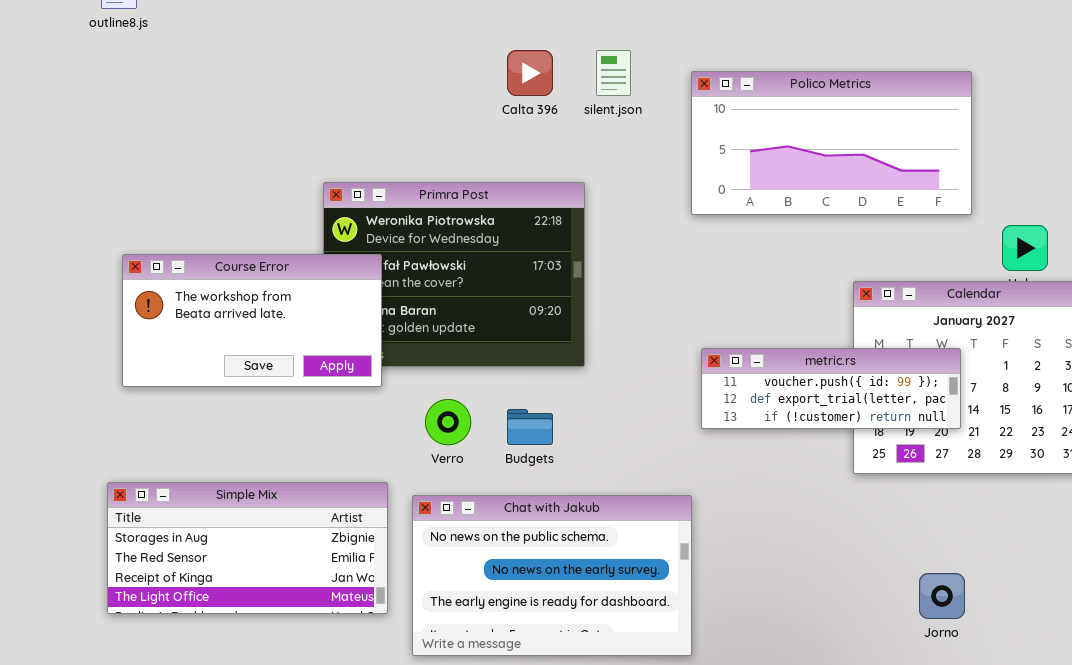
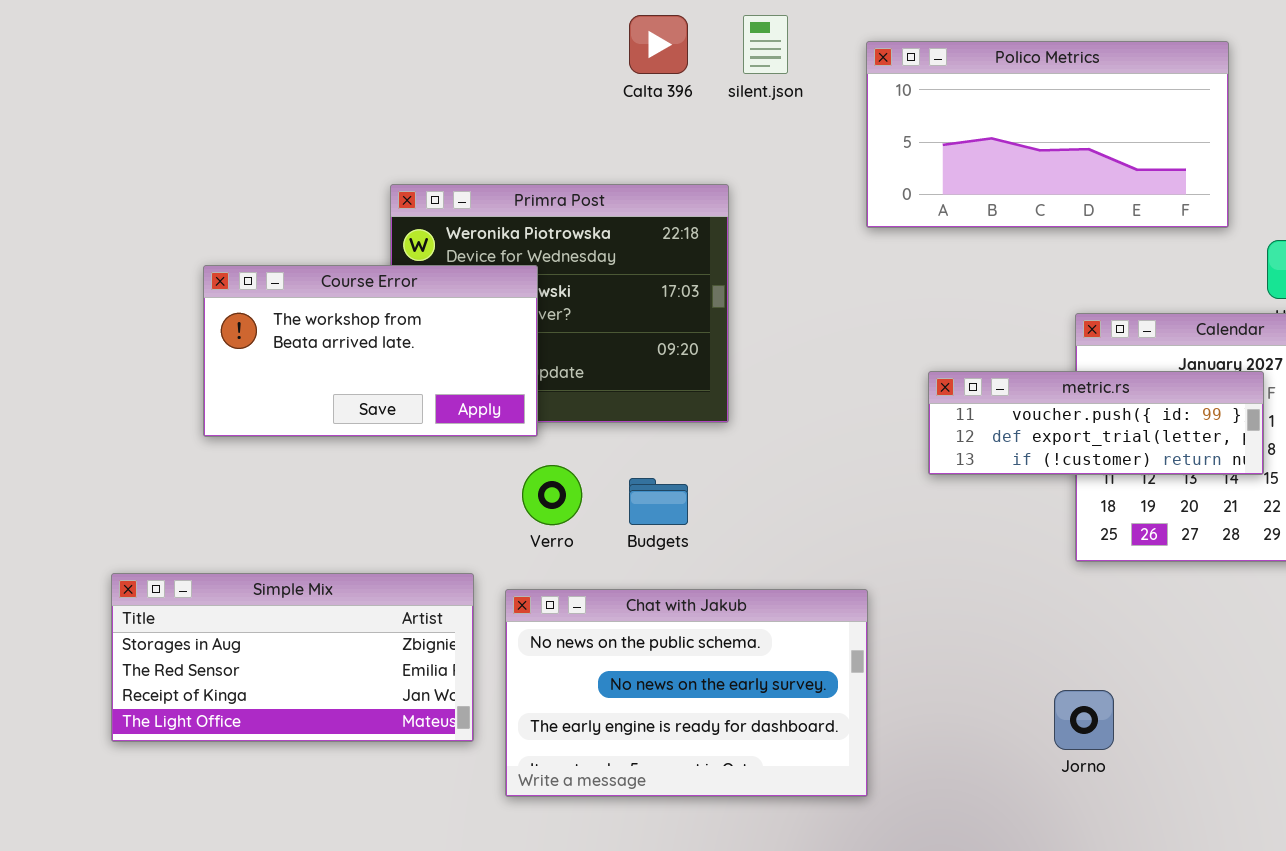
Course Error: [122,254,382,387] -> [203,265,538,437], moved
metric.rs: [701,348,961,429] -> [928,371,1264,475], moved
Jorno: [919,573,965,619] -> [1054,690,1114,750], moved

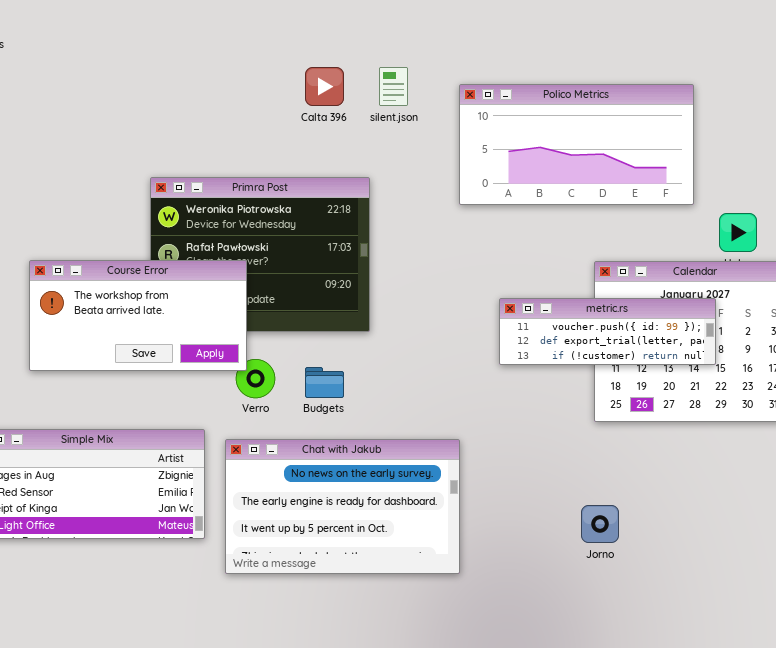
Course Error: [203,265,538,437] -> [29,260,247,371], moved
Chat with Jakub: [505,589,868,797] -> [225,439,460,574], scrolled down 1 row

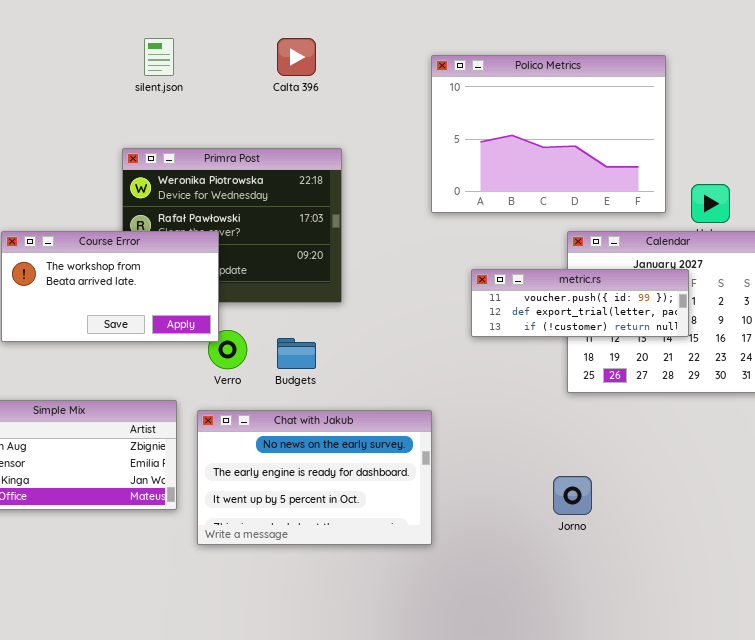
silent.json: [379,67,408,106] -> [144,38,174,76], moved
Polico Metrics: [459,84,694,205] -> [431,55,666,213], resized

